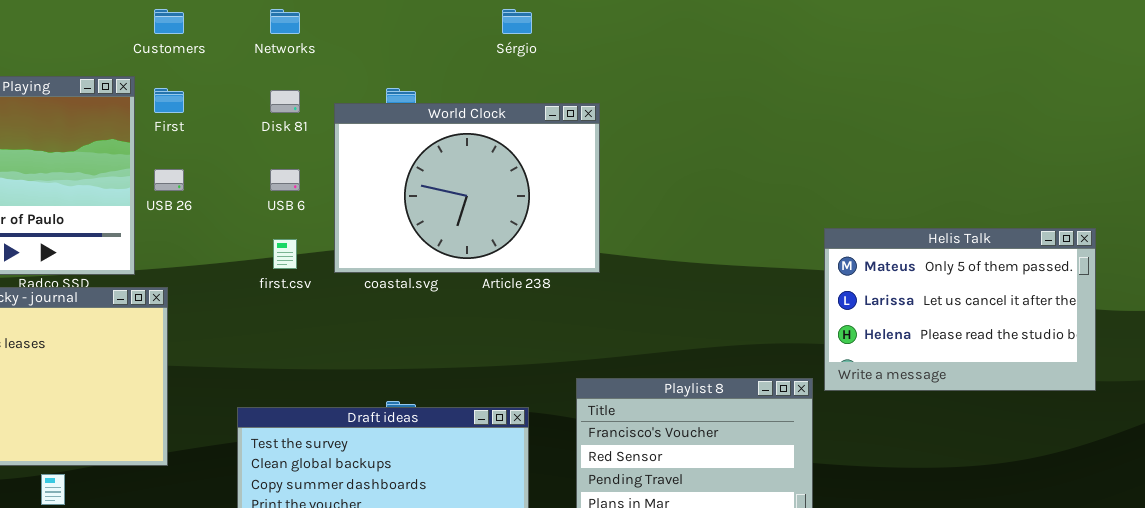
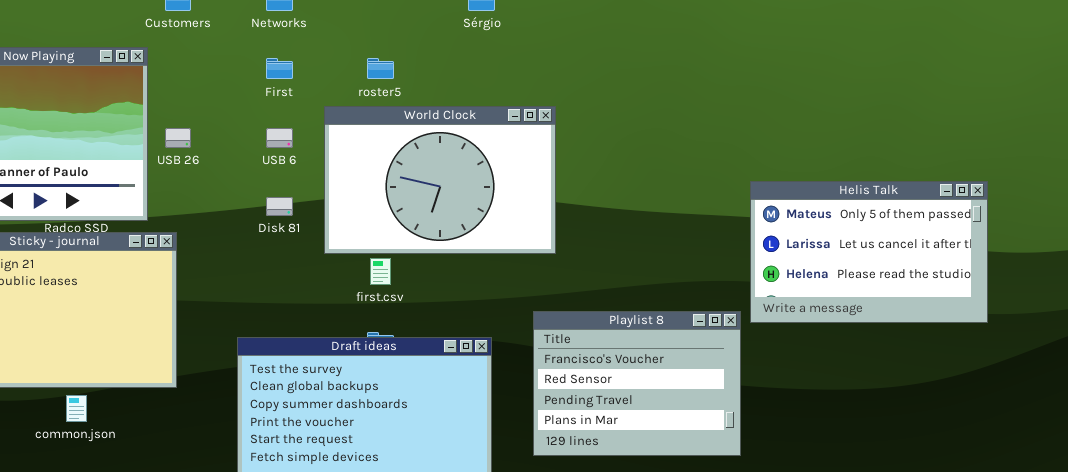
First: [154,88,184,113] -> [266,58,293,79], moved
Disk 81: [270,90,300,113] -> [266,197,293,216], moved
World Clock: [334,103,600,273] -> [324,106,556,254], moved
first.csv: [273,239,297,269] -> [370,258,391,285], moved

